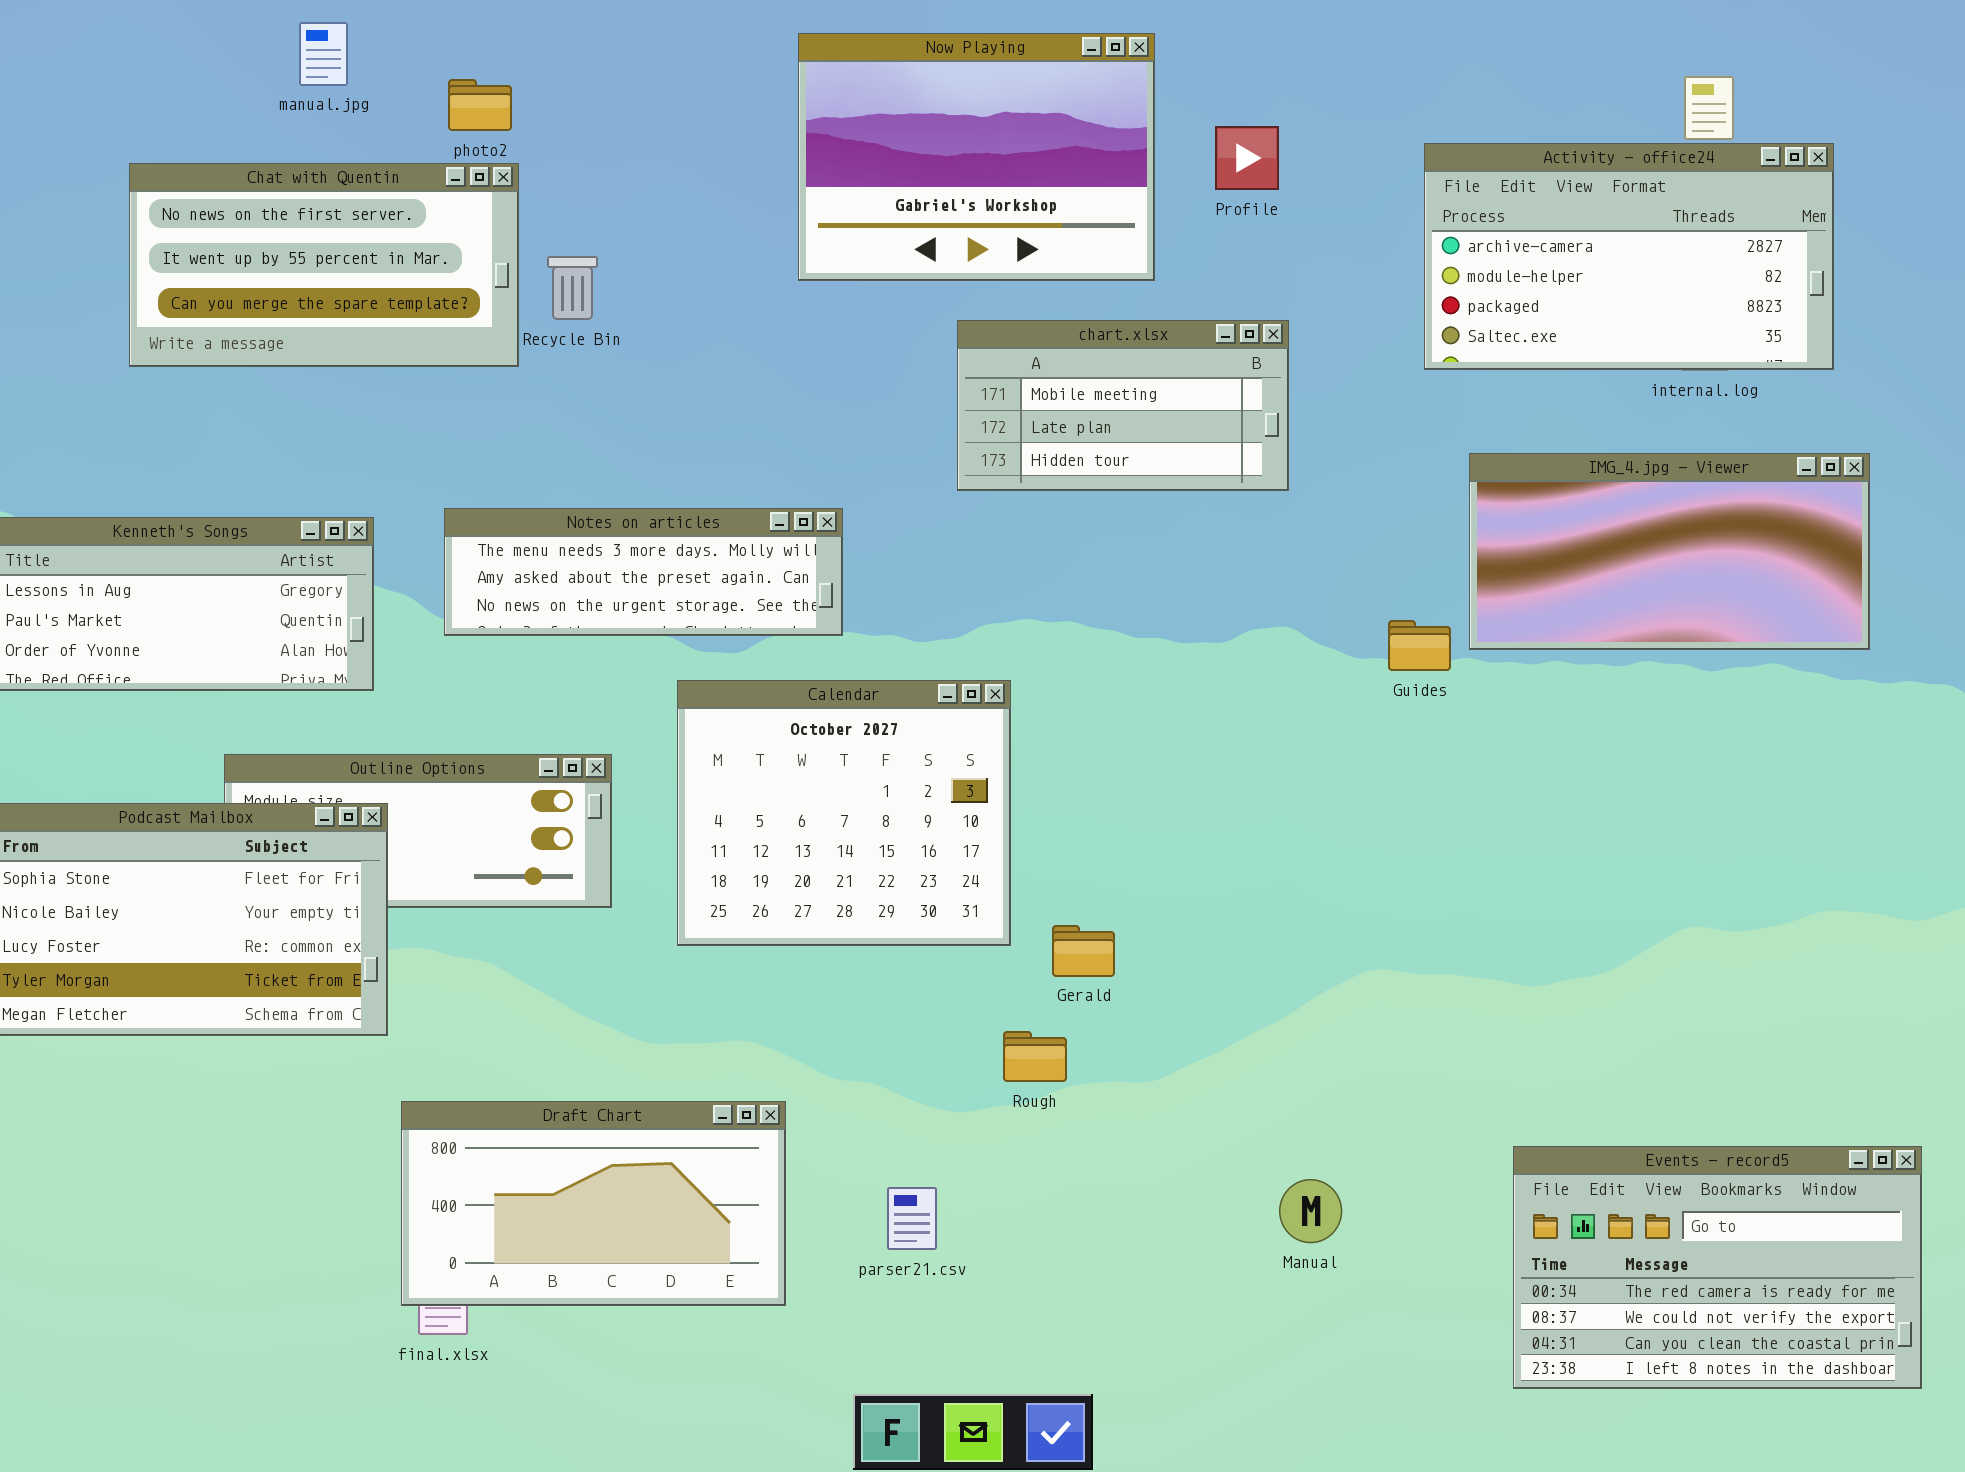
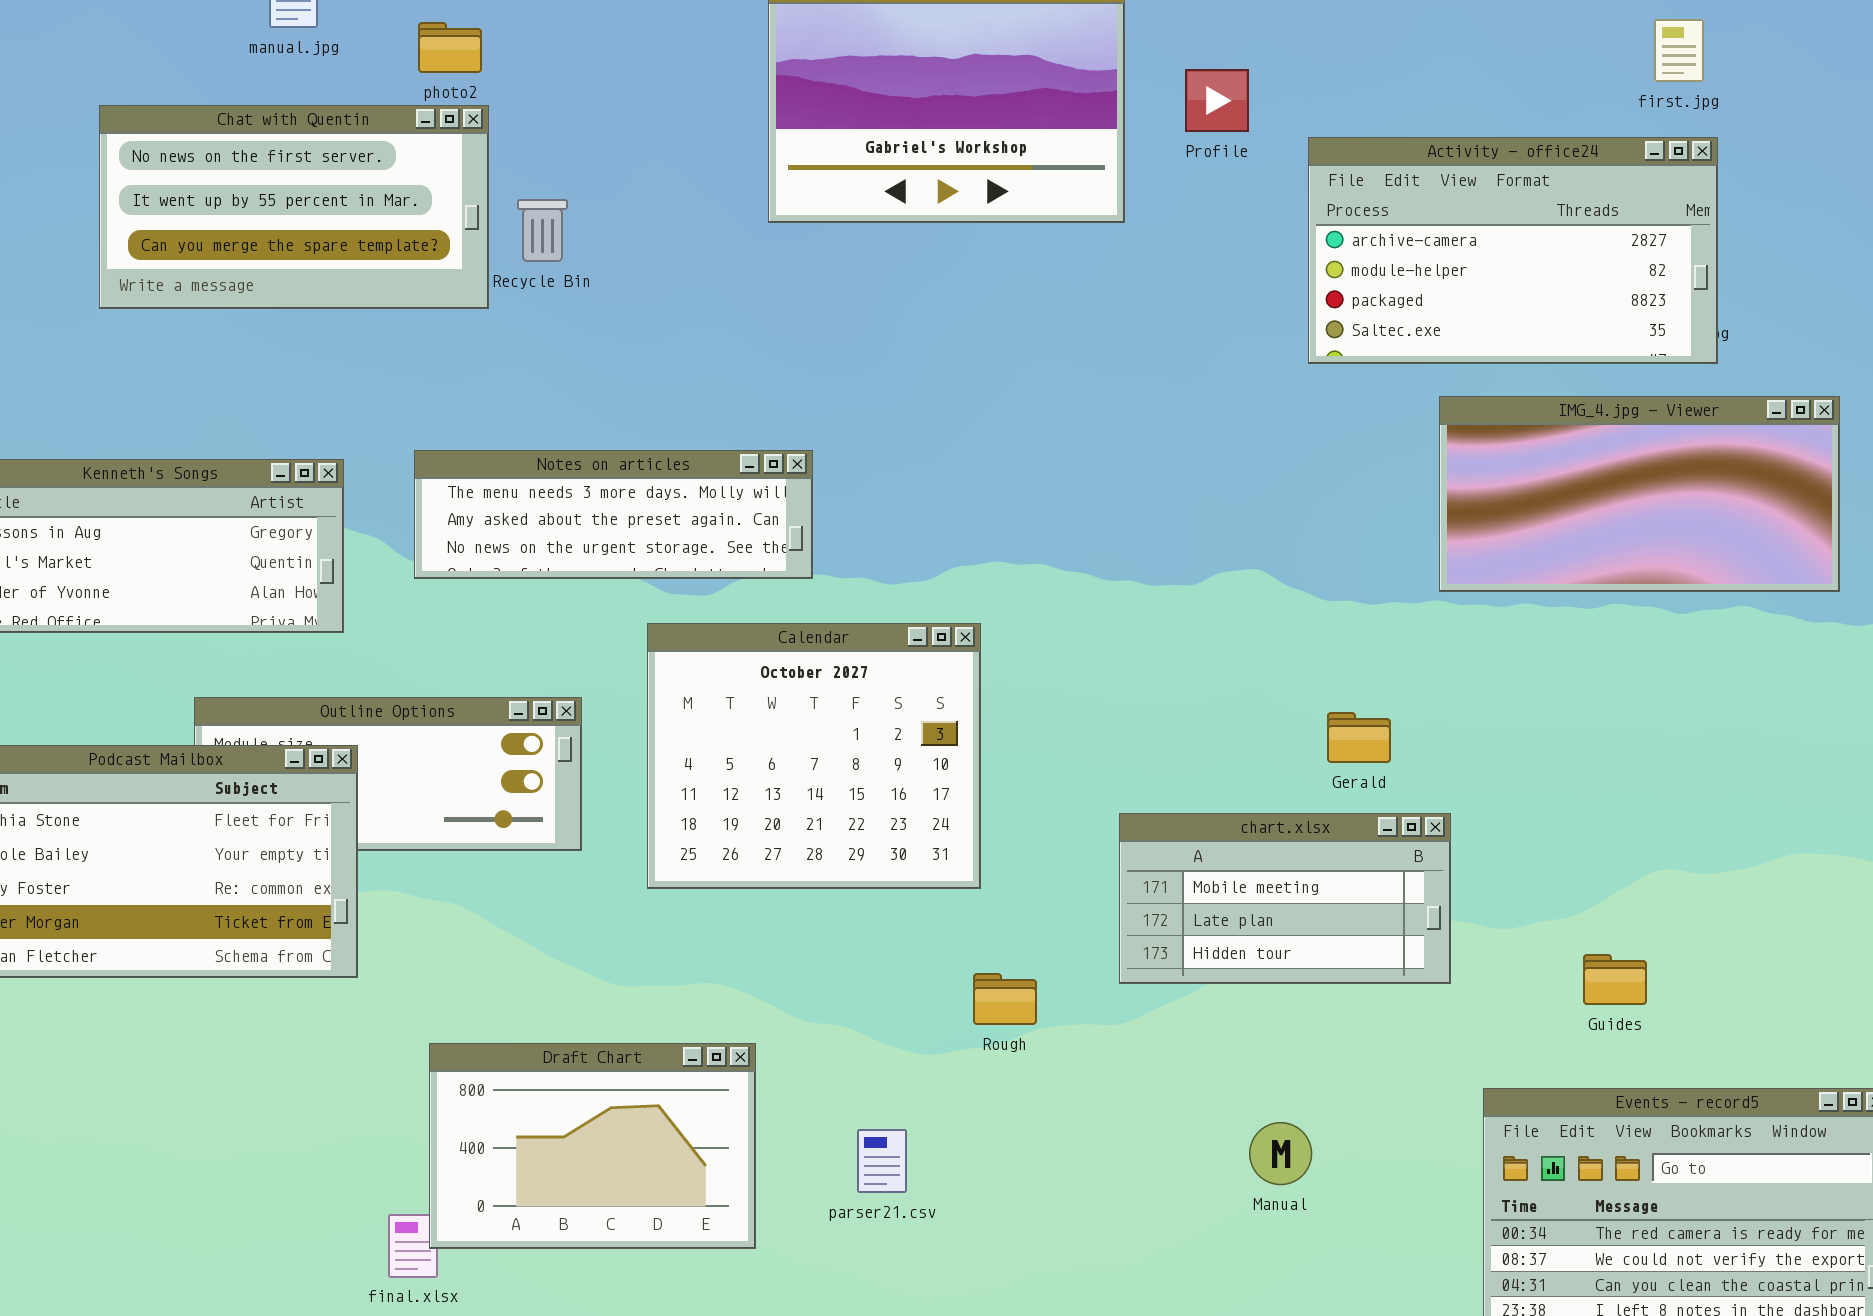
Activity - office24: [1424,143,1834,370] -> [1308,137,1718,364], moved
chart.xlsx: [957,320,1289,491] -> [1119,813,1451,984], moved
Guides: [1388,620,1451,671] -> [1583,954,1647,1005], moved
Gerald: [1052,925,1115,977] -> [1327,712,1391,763], moved
Draft Chart: [401,1101,786,1306] -> [429,1043,756,1249], resized

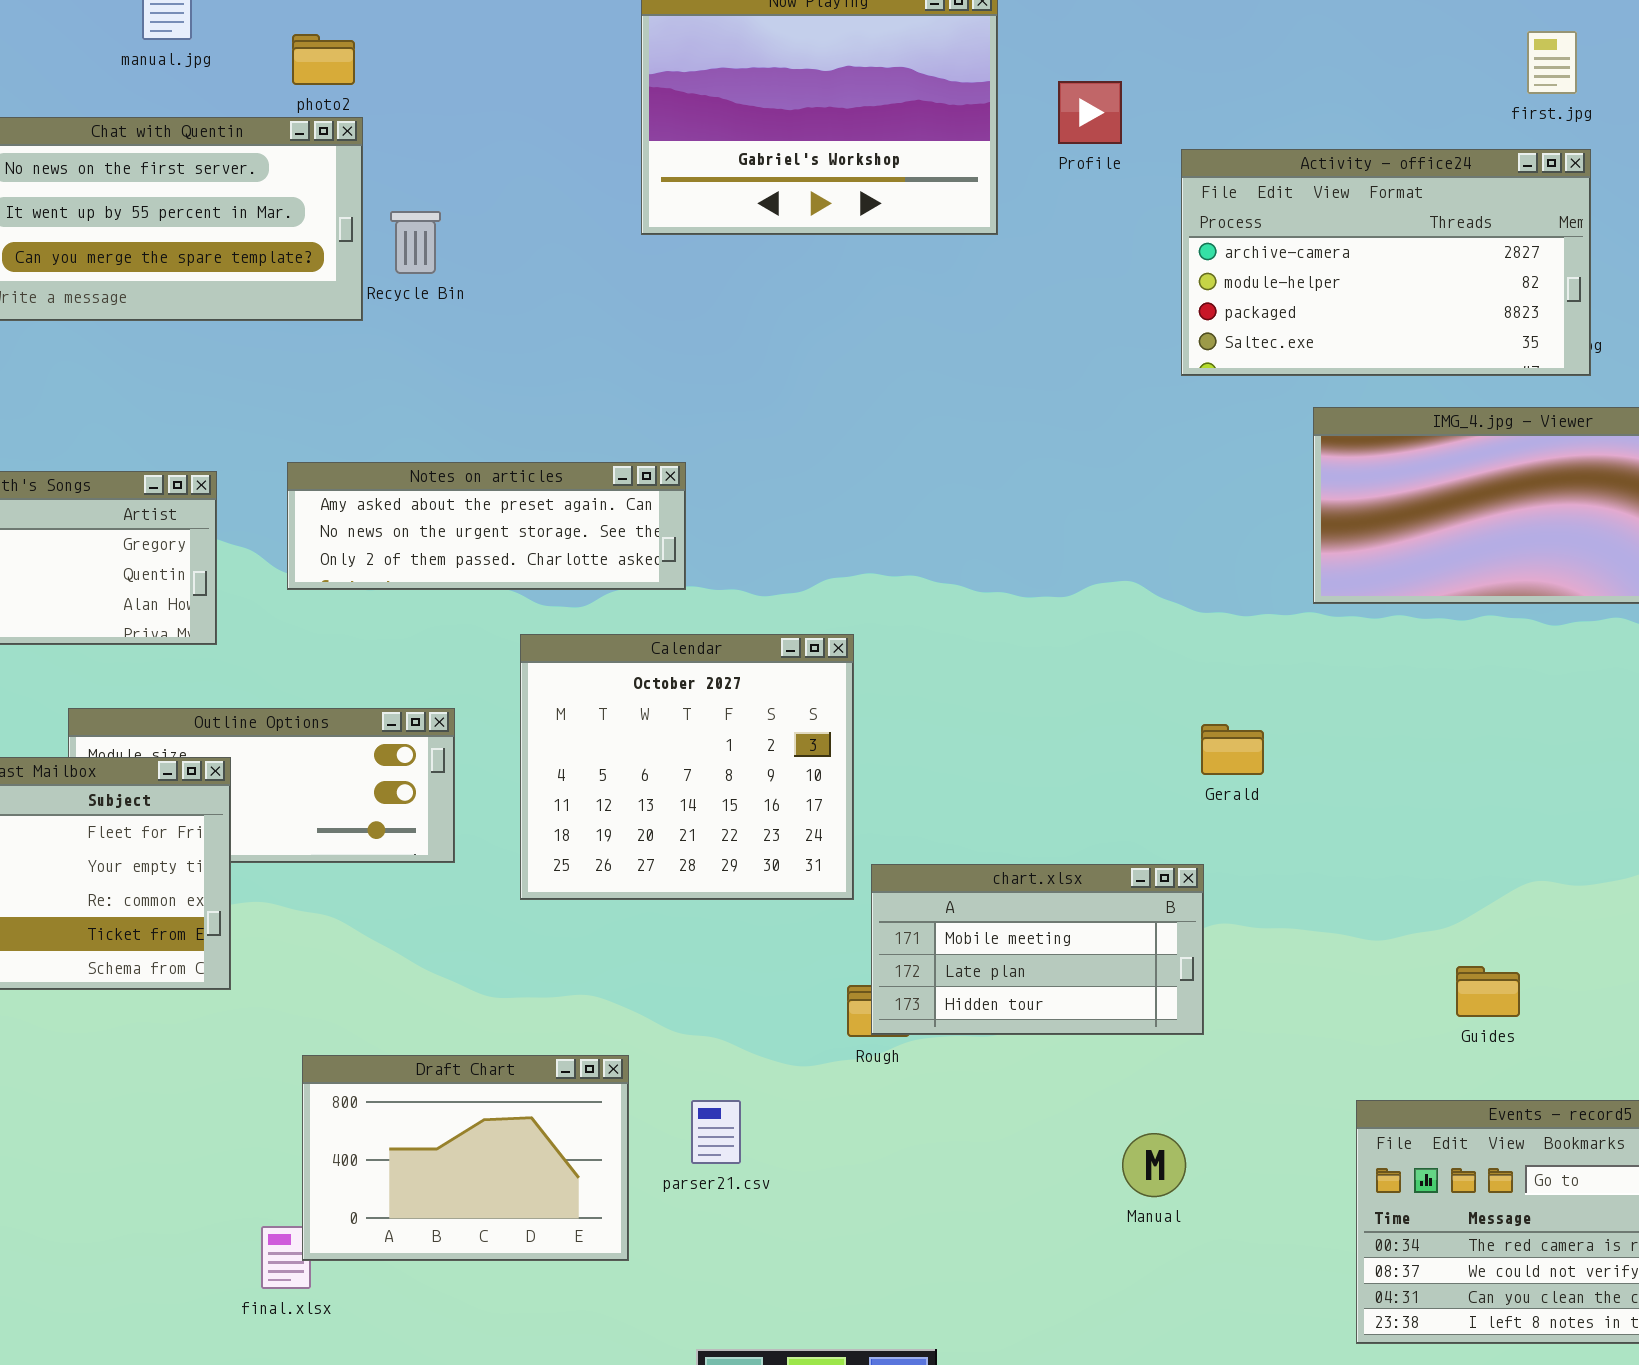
Notes on articles: [414,450,813,579] -> [287,462,686,590], scrolled down 1 row
chart.xlsx: [1119,813,1451,984] -> [871,864,1204,1035], moved
parser21.csv: [857,1129,907,1193] -> [691,1100,741,1164], moved

